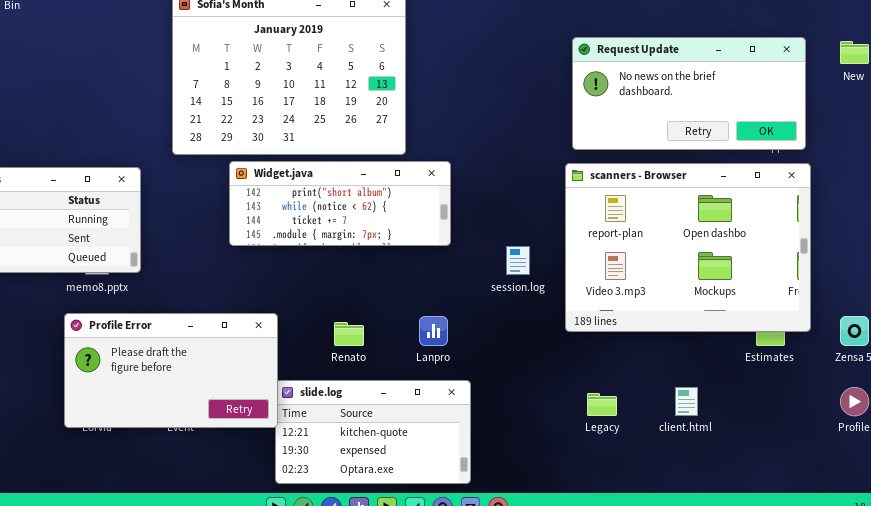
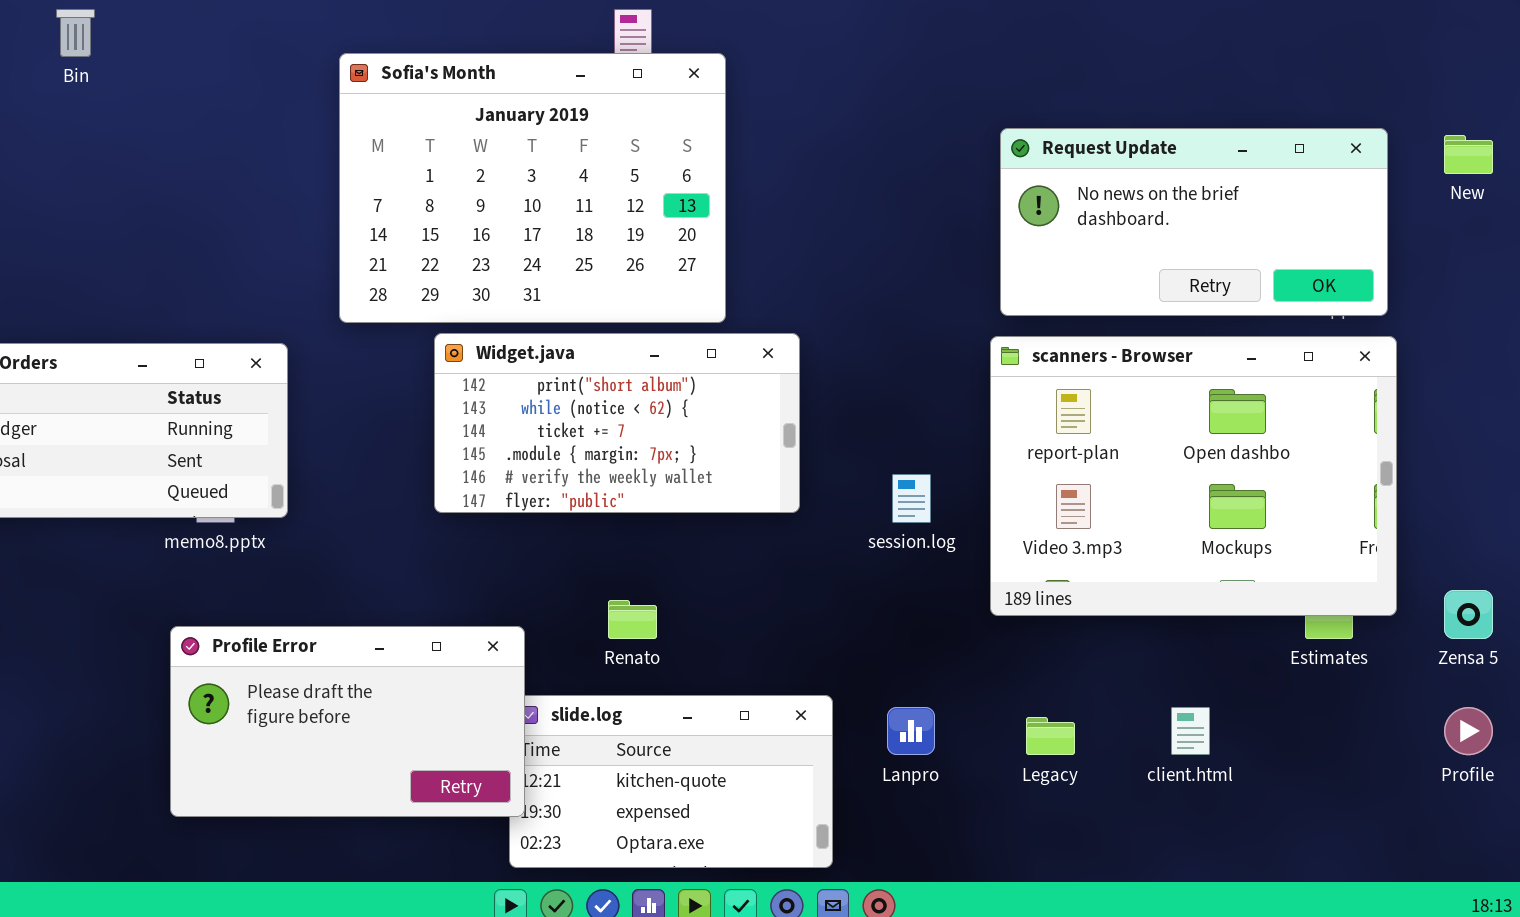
Widget.java: [229,161,451,246] -> [434,333,800,513], resized
Profile Error: [64,313,278,428] -> [170,626,525,817], moved
Lanpro: [419,316,448,346] -> [887,707,935,755], moved

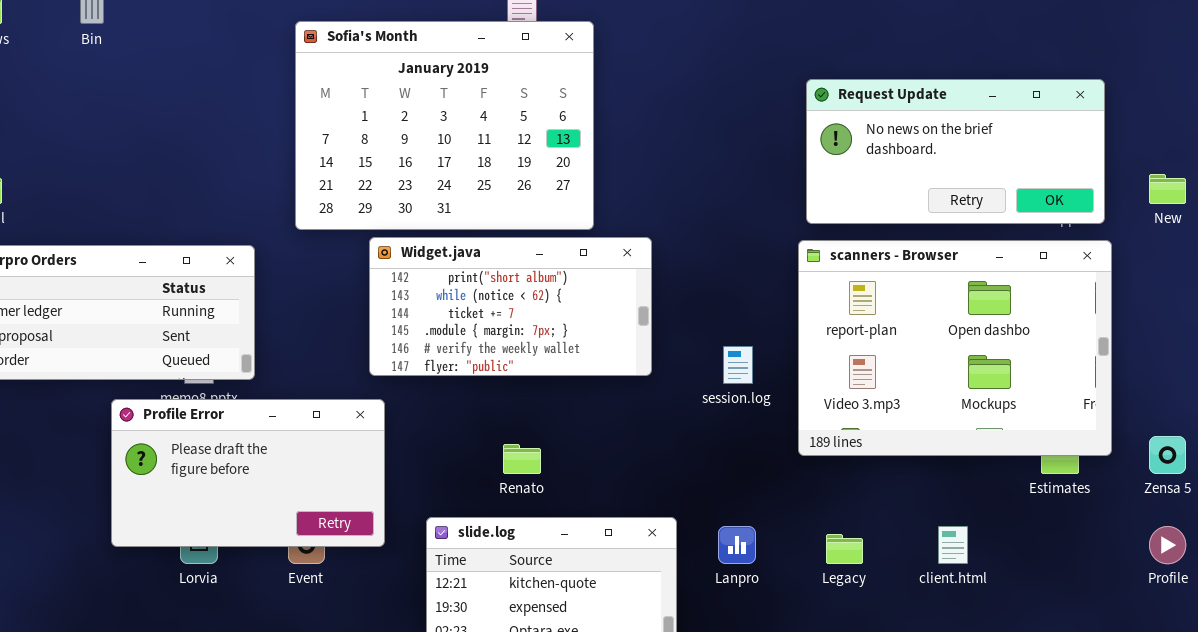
New: [1444,135,1493,174] -> [1149,174,1186,204], moved
Profile Error: [170,626,525,817] -> [111,399,385,547], moved

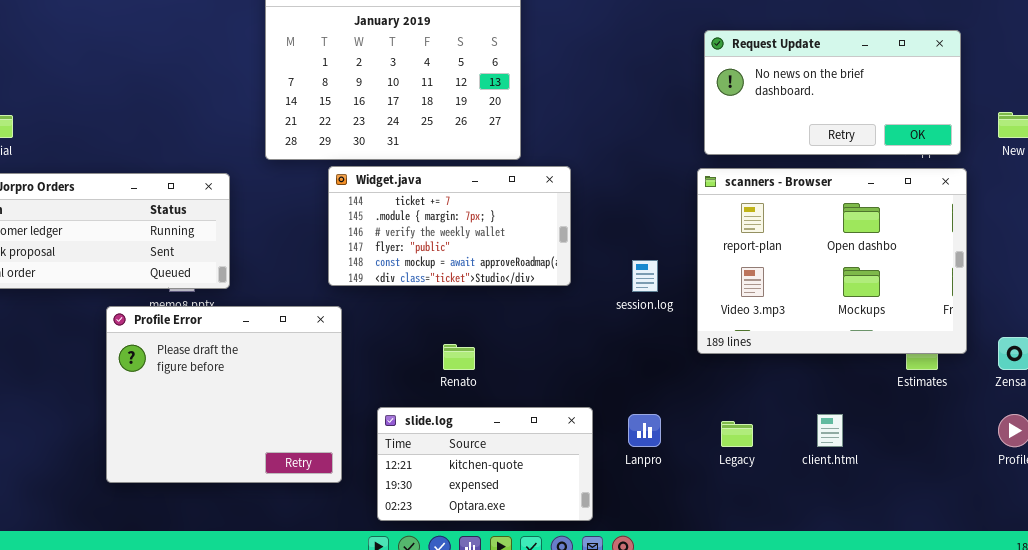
Widget.java: [369,237,652,376] -> [328,166,571,286], scrolled down 2 rows
Profile Error: [111,399,385,547] -> [106,306,342,483], resized

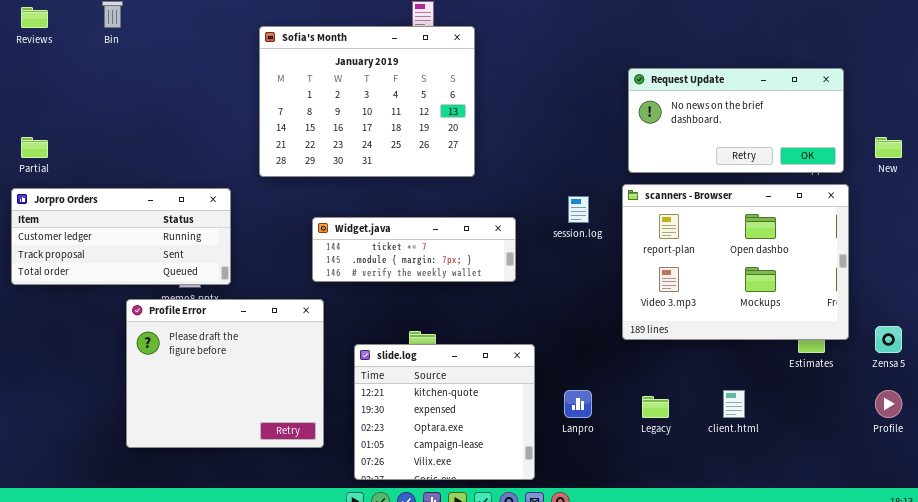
Widget.java: [328,166,571,286] -> [312,217,516,282], resized
session.log: [632,260,658,292] -> [568,196,589,223], moved
slide.log: [377,407,593,521] -> [354,344,535,480], resized

